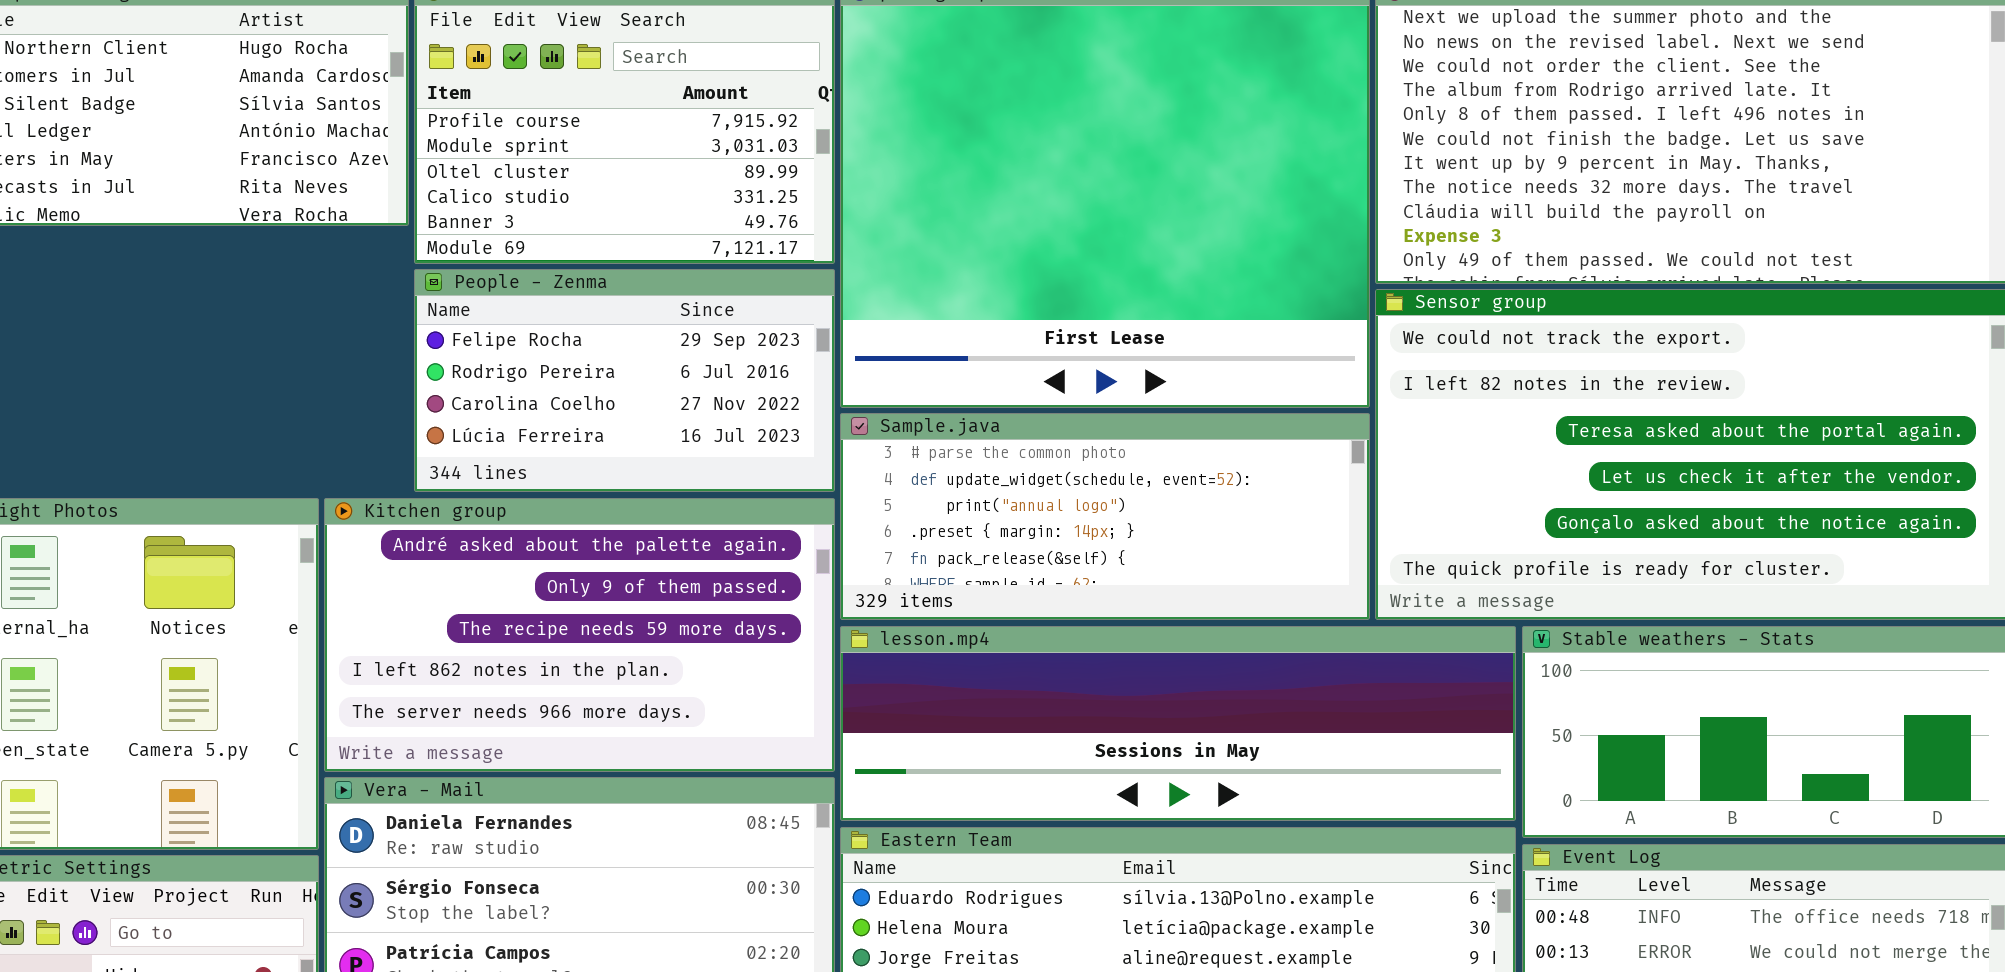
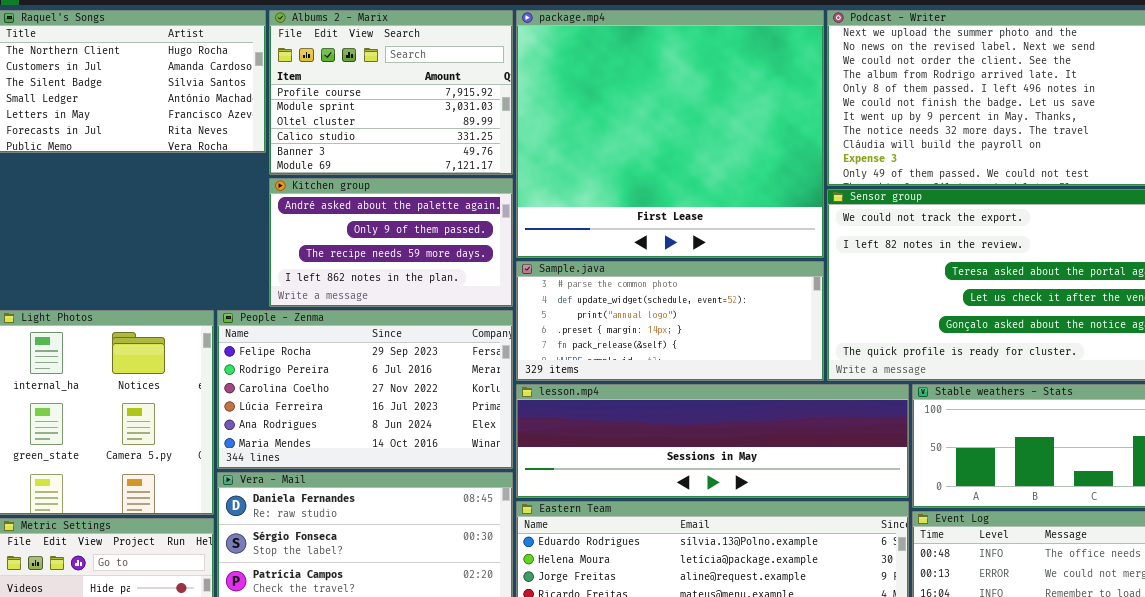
People - Zenma: [414,269,835,492] -> [217,310,513,469], moved, resized
Kitchen group: [324,498,835,772] -> [269,178,513,307], moved, resized

